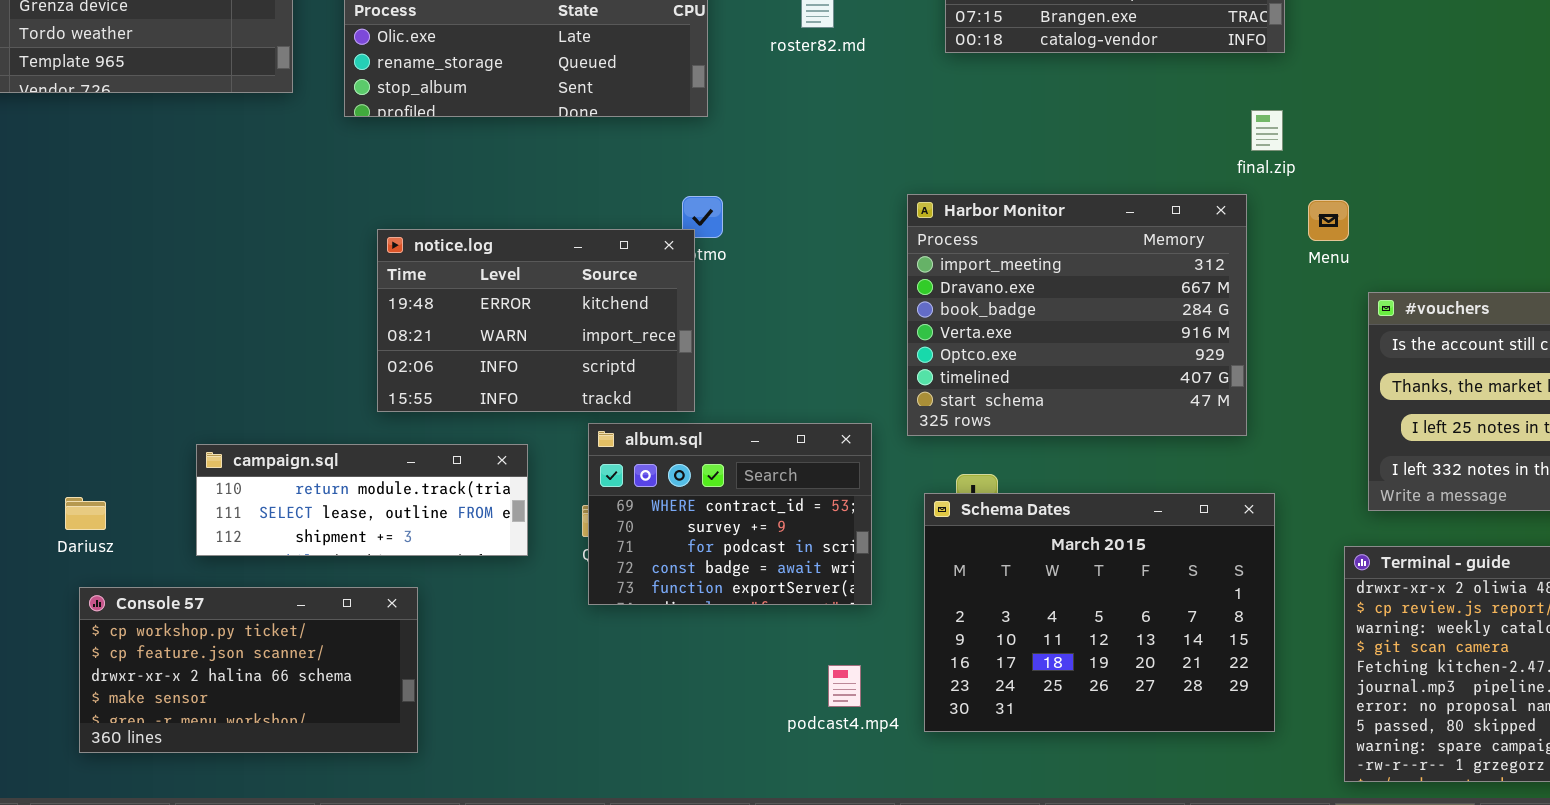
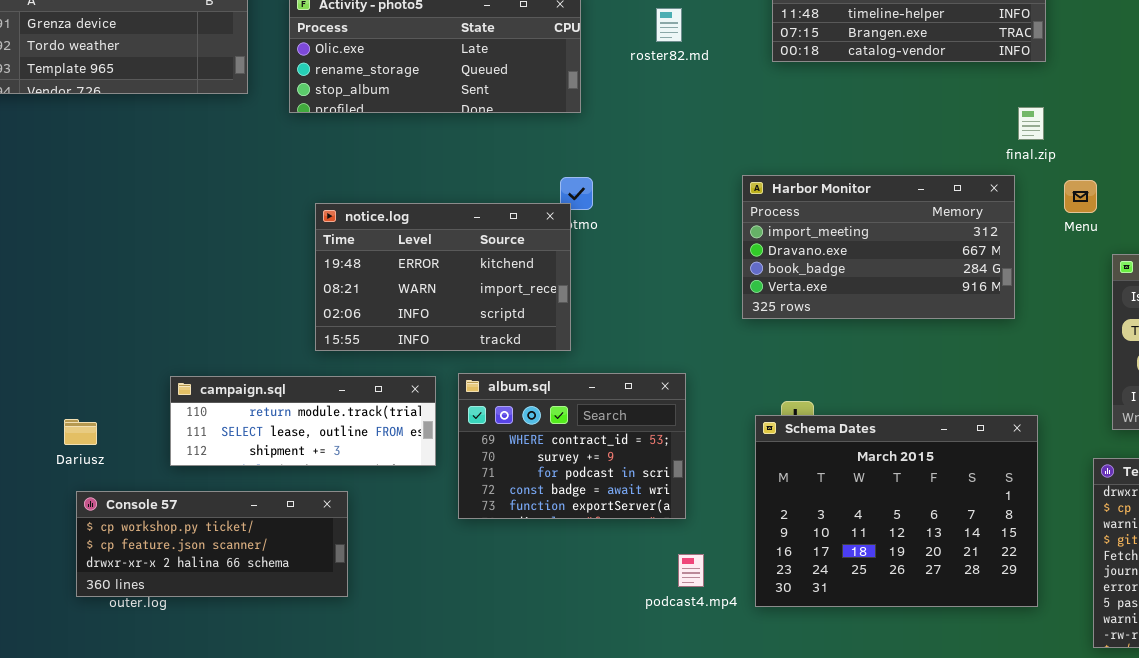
Harbor Monitor: [907,194,1247,436] -> [742,175,1015,319], resized
album.sql: [588,423,872,605] -> [458,373,686,519], moved
Console 57: [79,587,418,753] -> [76,491,348,597], resized

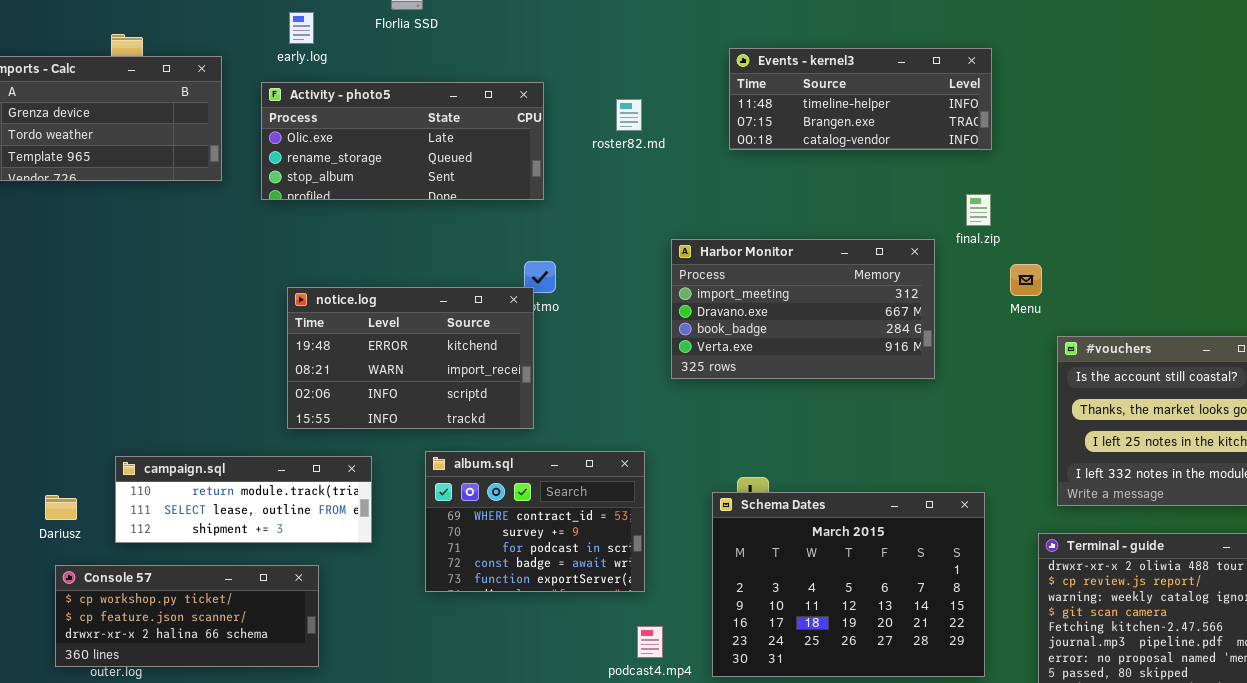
Harbor Monitor: [742,175,1015,319] -> [671,239,935,379], moved
campaign.sql: [170,376,436,466] -> [115,456,372,543], moved

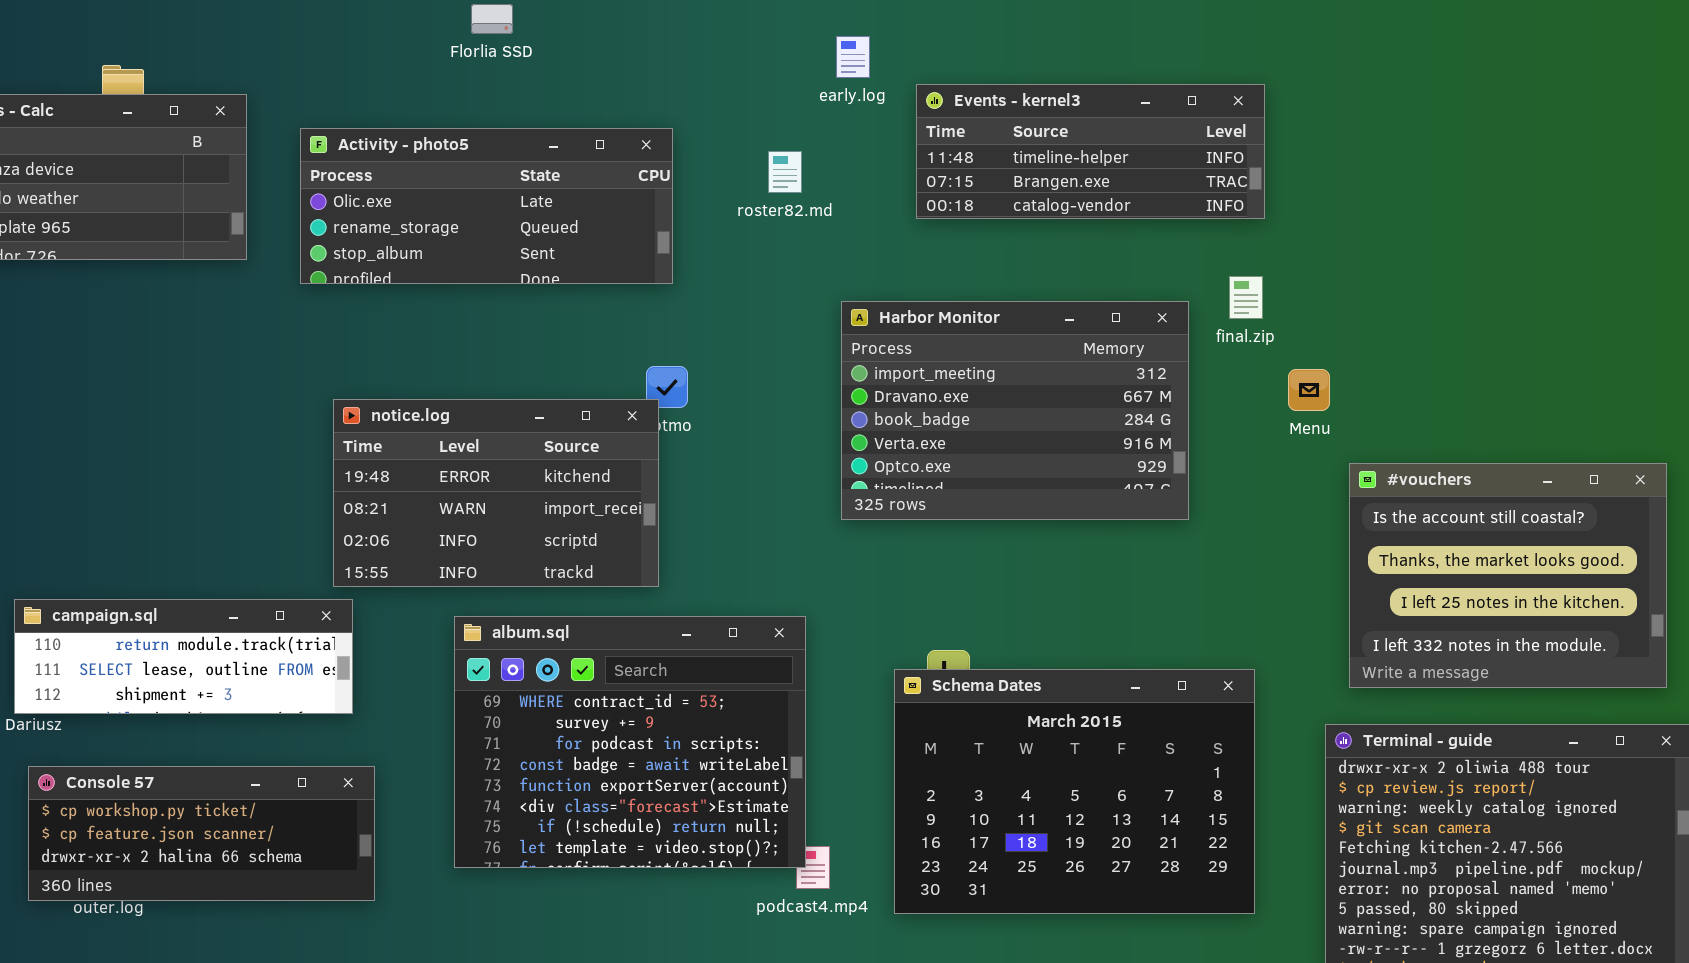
early.log: [289,12,314,44] -> [836,36,870,78], moved
Harbor Monitor: [671,239,935,379] -> [841,301,1189,520], resized
album.sql: [425,451,645,592] -> [454,616,806,868], resized
campaign.sql: [115,456,372,543] -> [14,599,353,714], moved

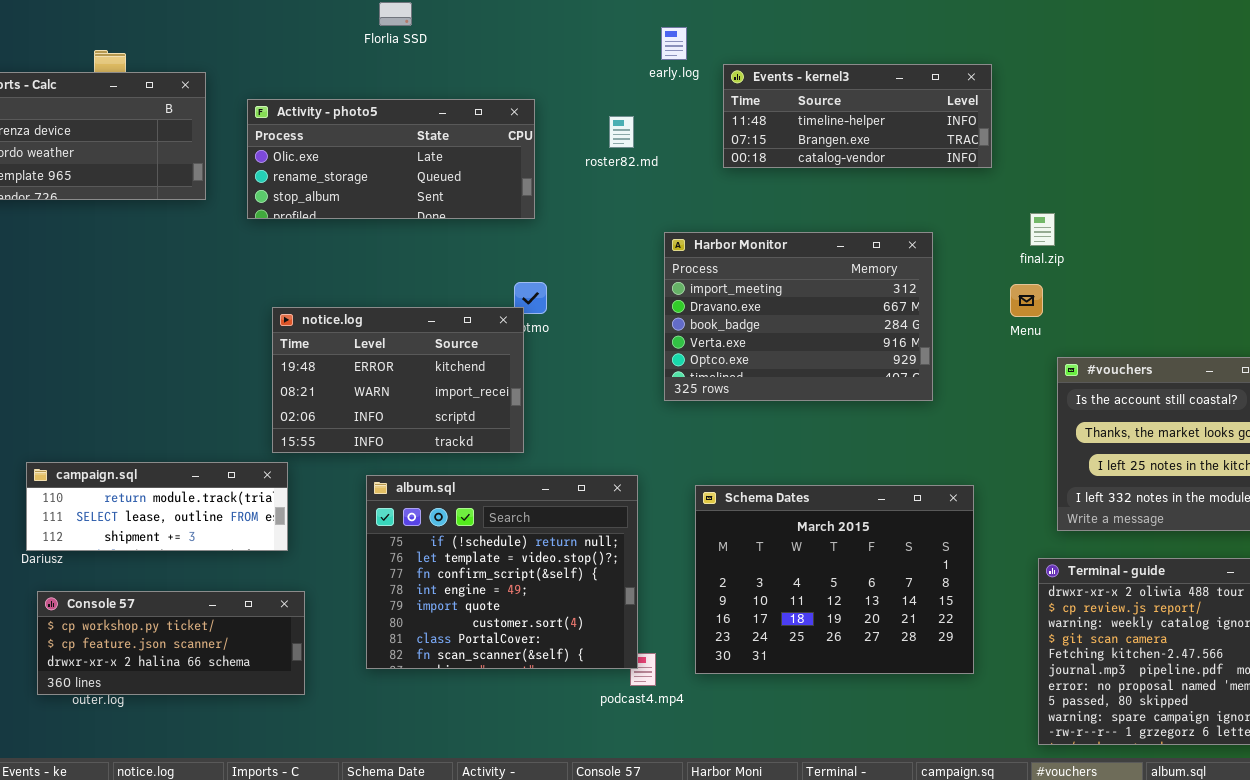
final.zip: [1229,276,1263,319] -> [1030,213,1055,246], moved
album.sql: [454,616,806,868] -> [366,475,638,669], scrolled down 6 rows
Schema Dates: [894,669,1255,914] -> [695,485,974,674], moved

